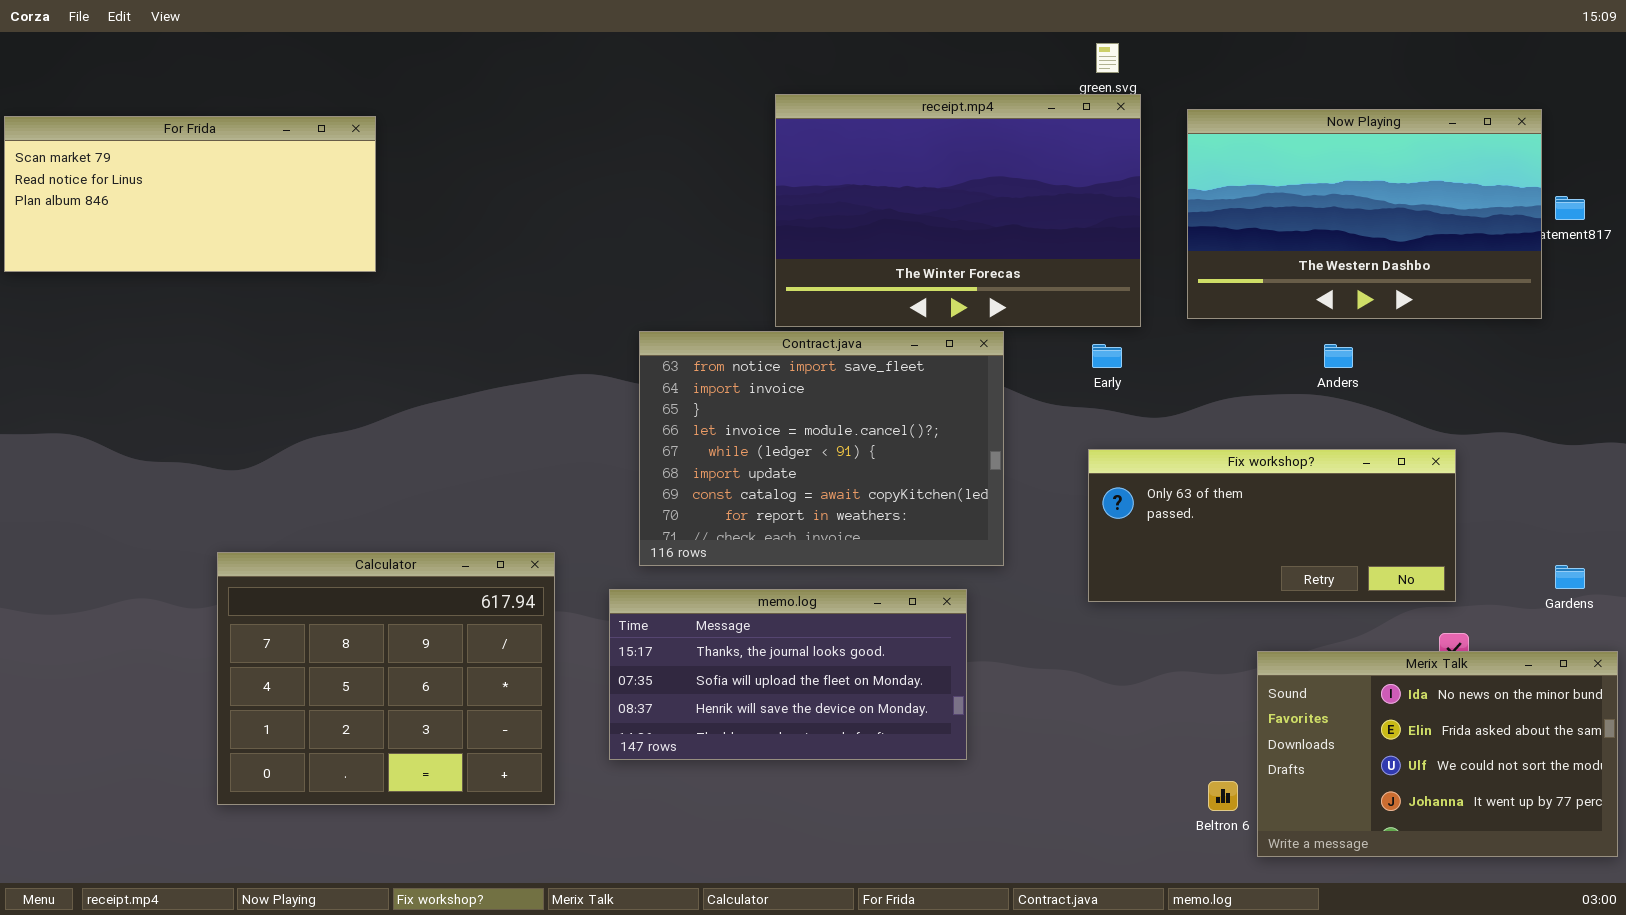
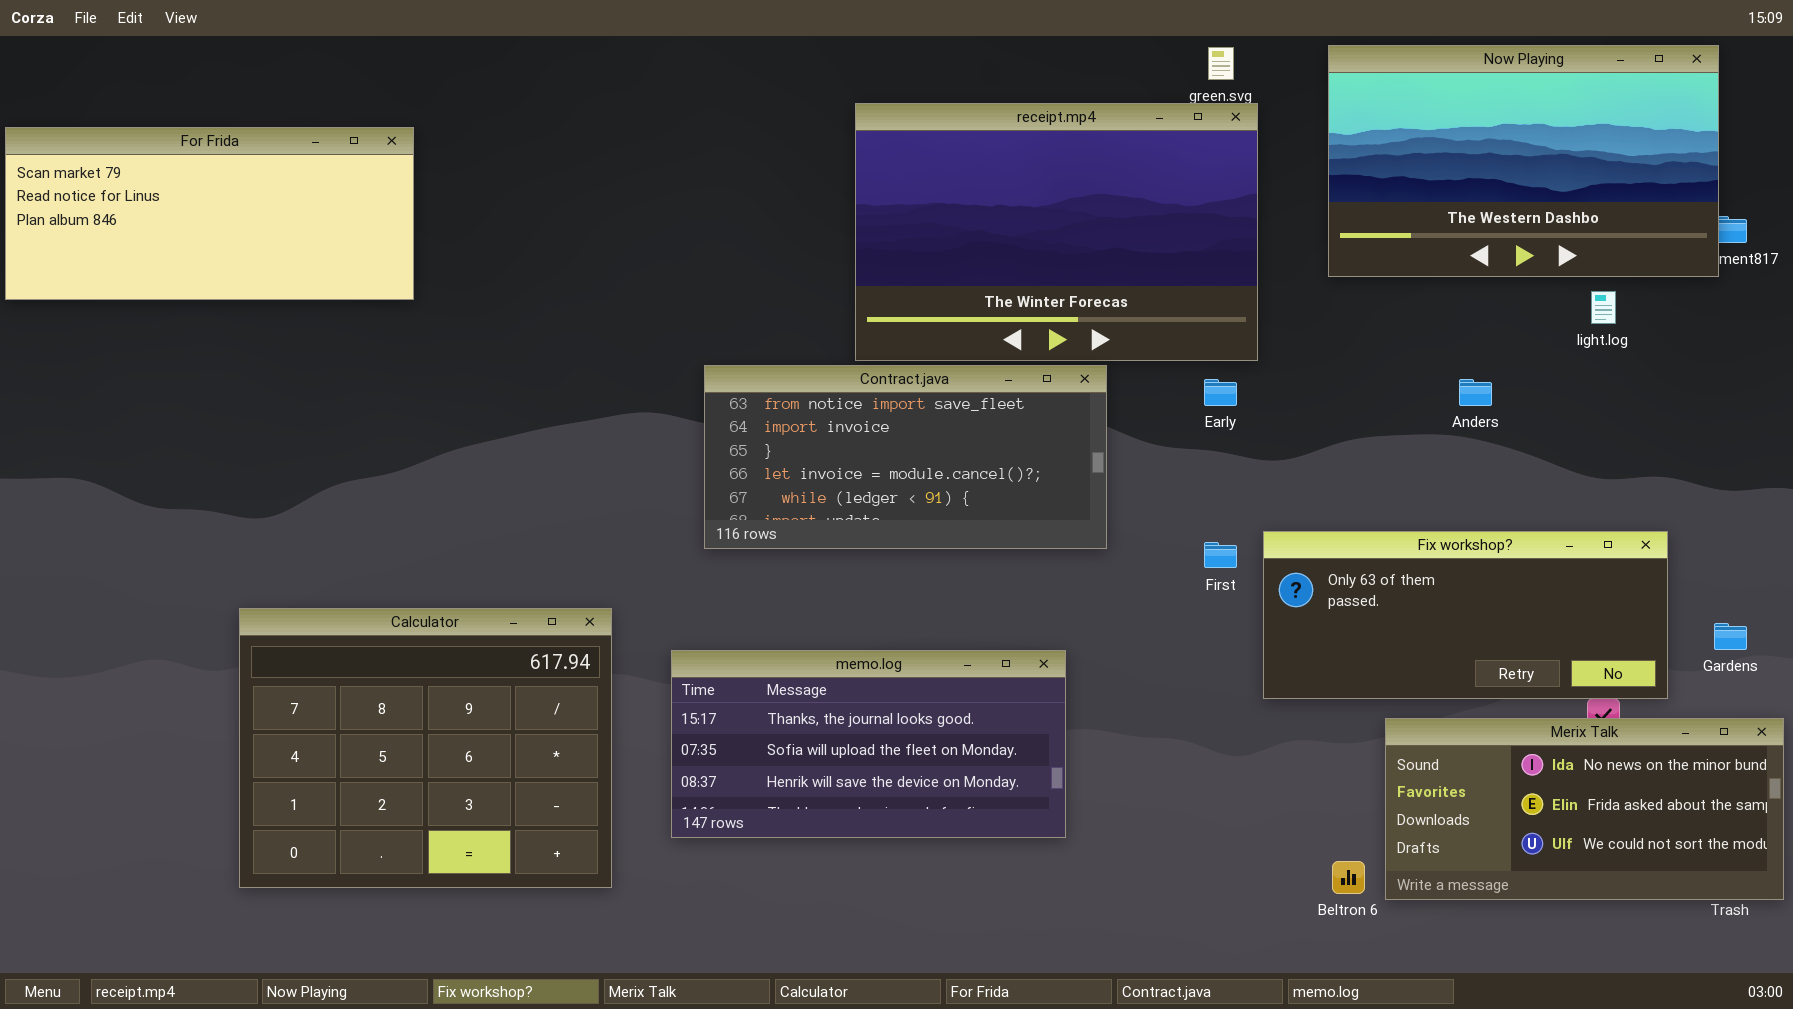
Now Playing: [1187,109,1542,319] -> [1328,45,1719,277], moved
Contract.java: [639,331,1004,566] -> [704,365,1107,549], resized
Fix workshop?: [1088,449,1456,602] -> [1263,531,1668,699], moved
Merix Talk: [1257,651,1618,857] -> [1385,718,1784,900], resized

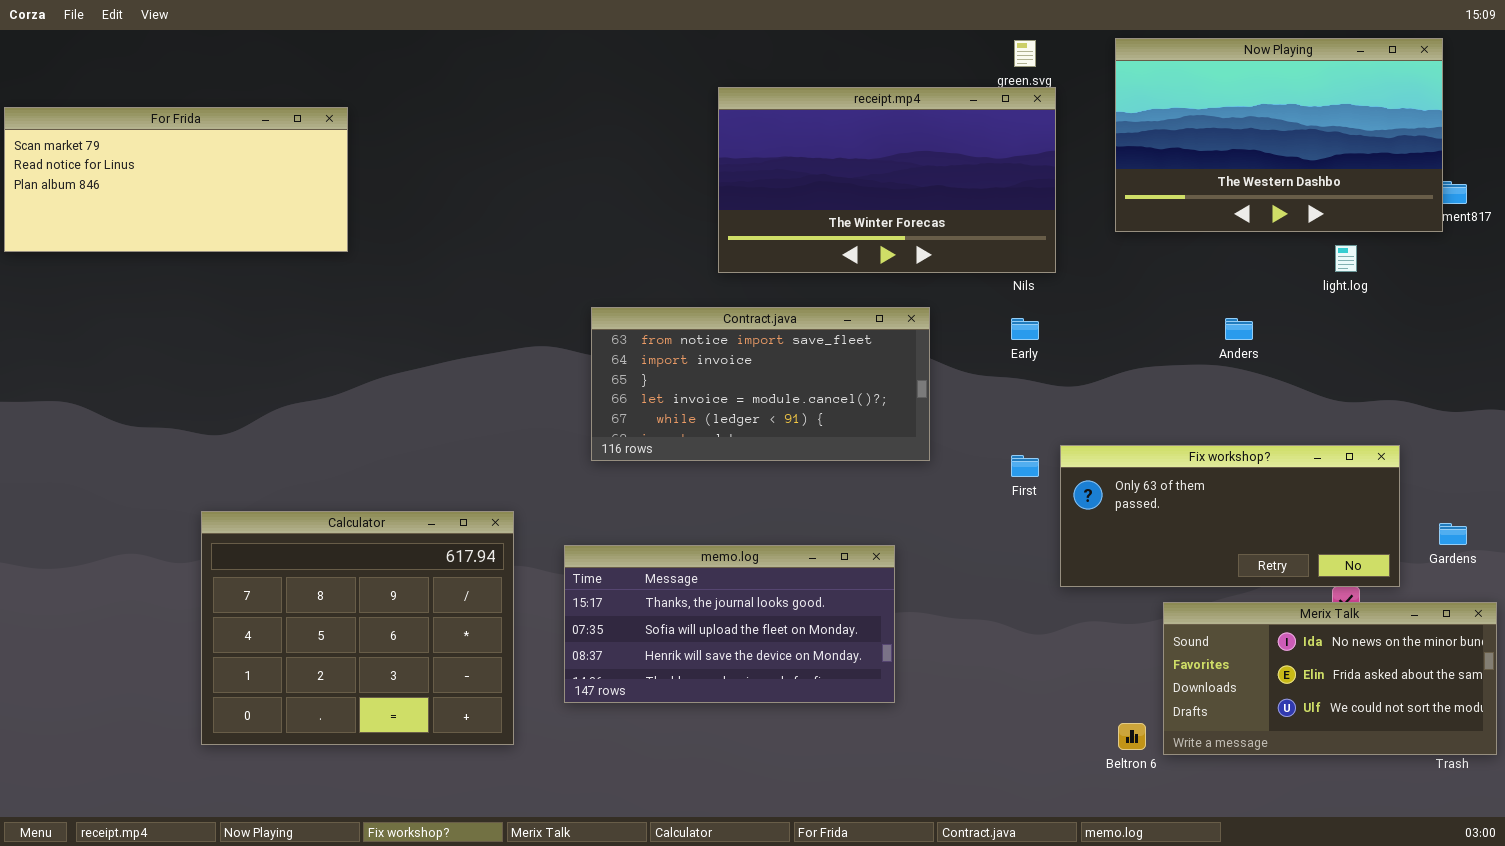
receipt.mp4: [855,103,1258,361] -> [718,87,1056,273], resized

